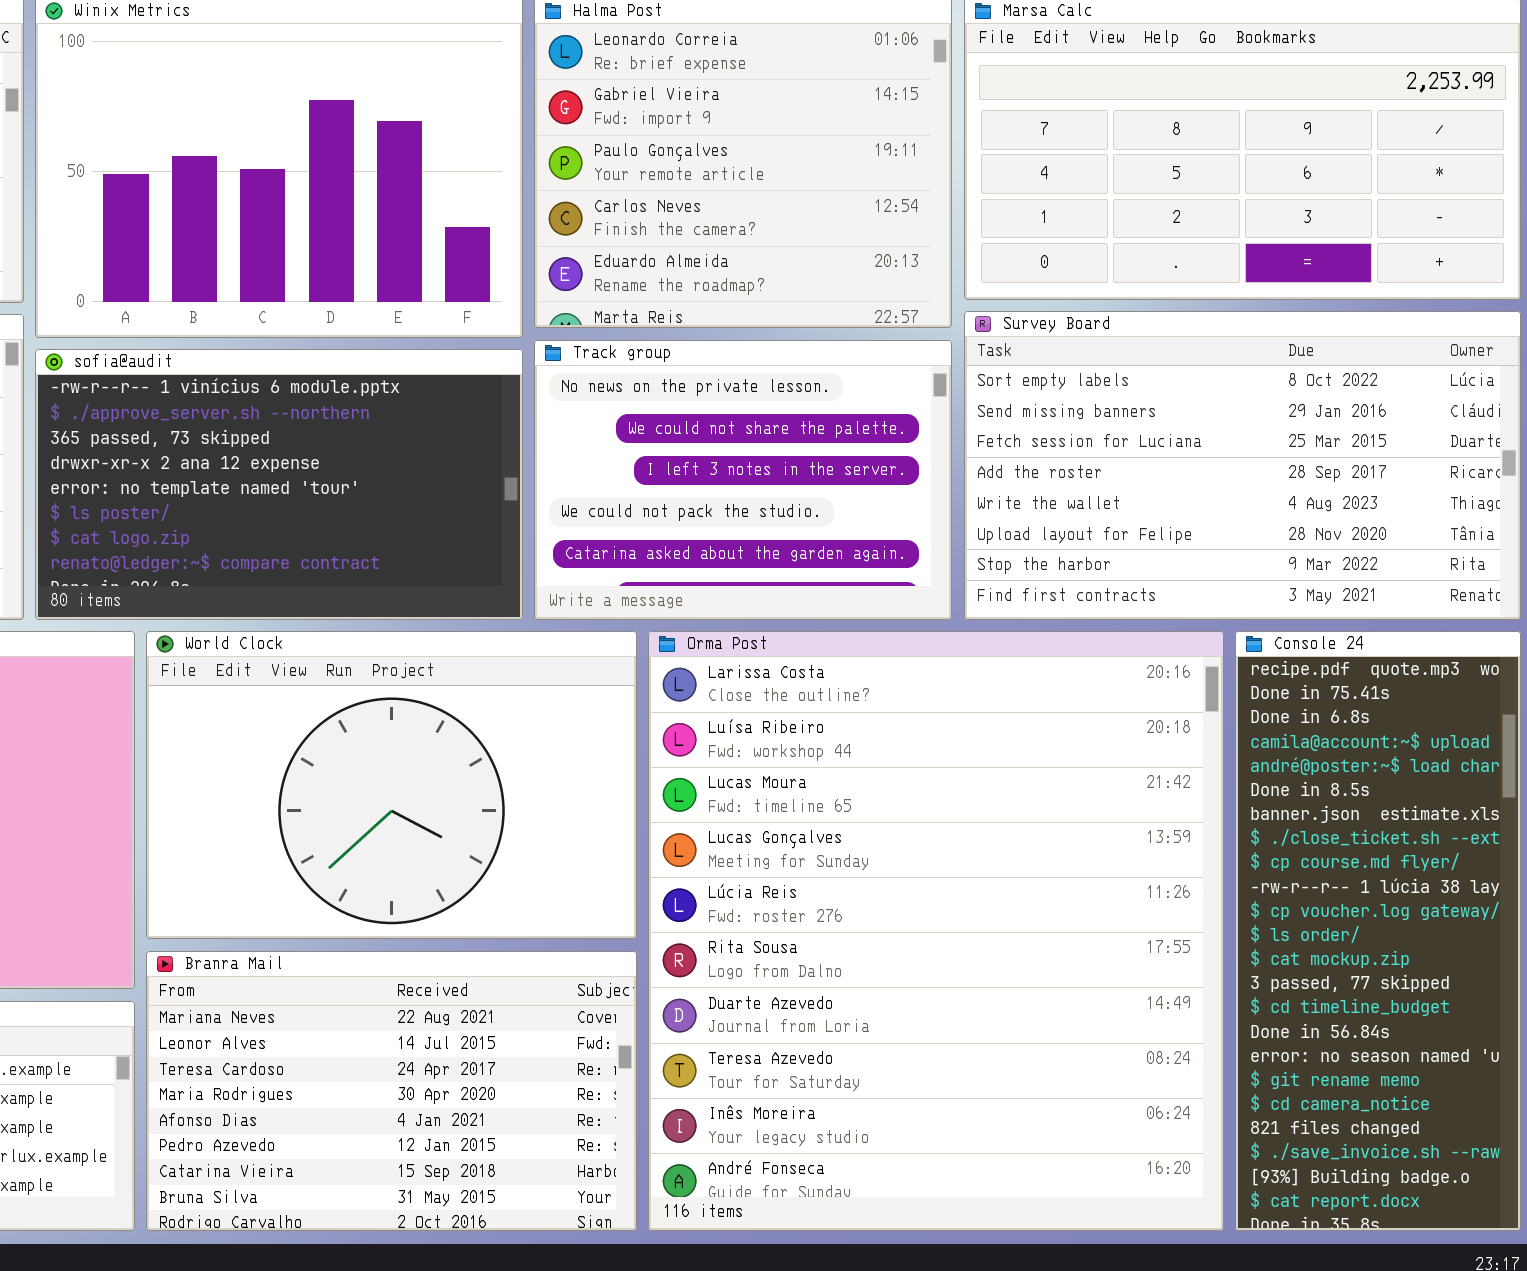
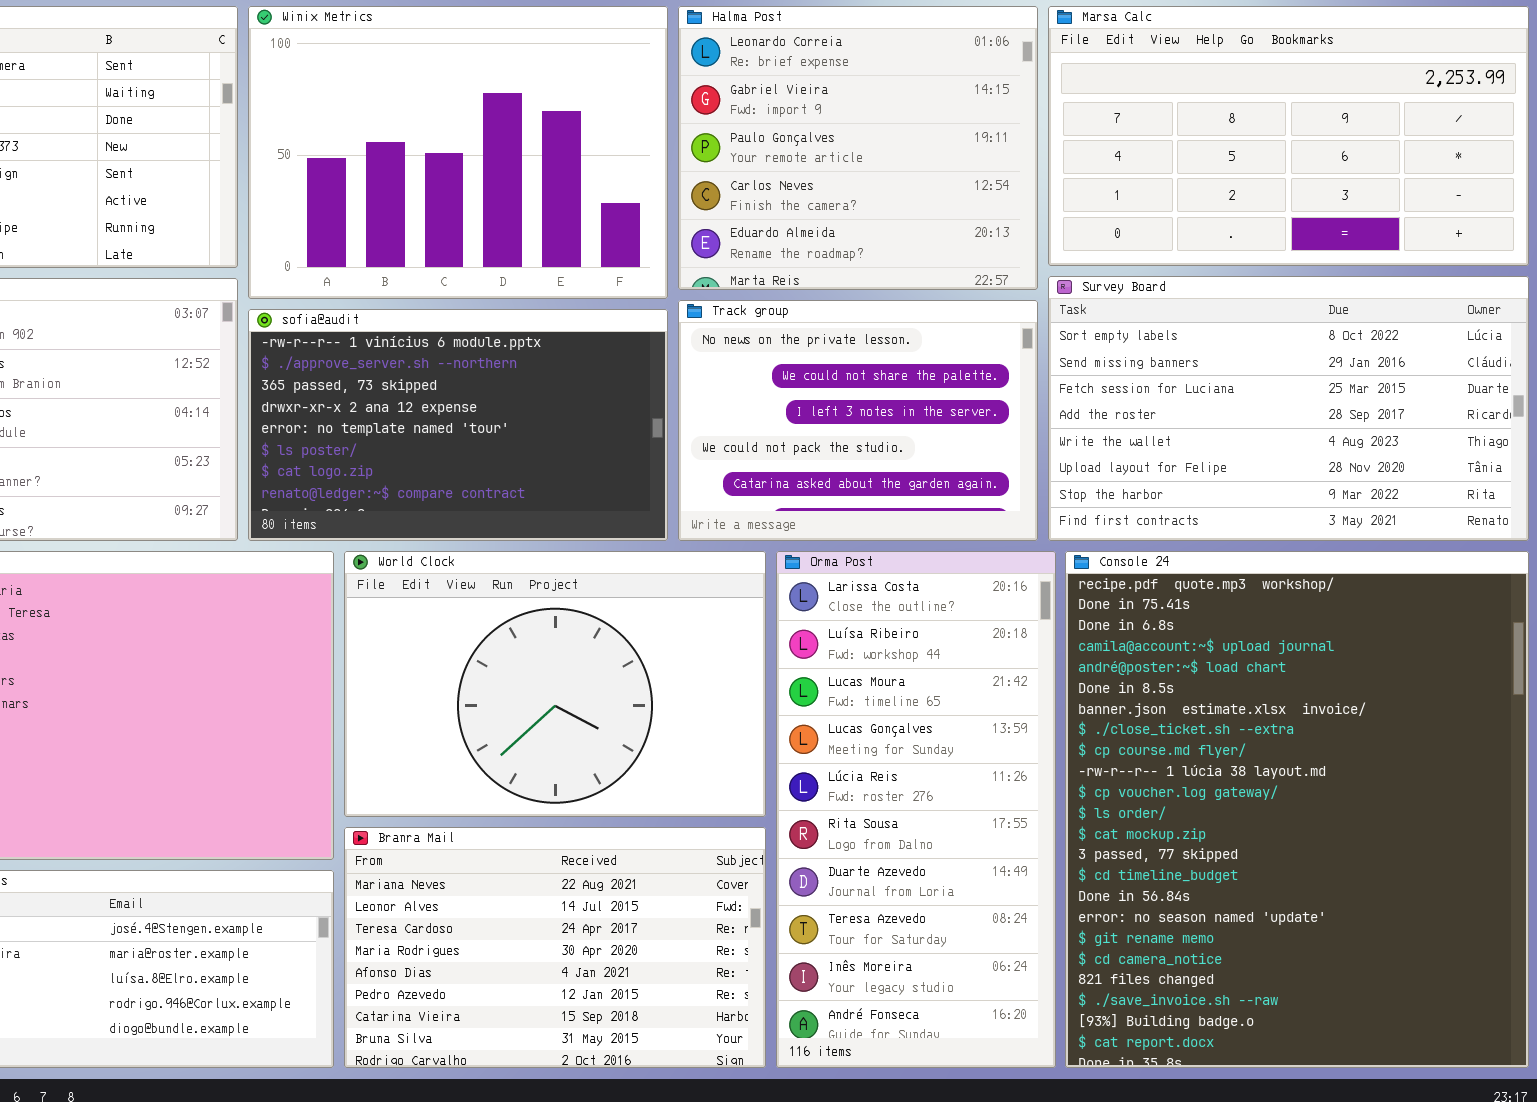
Orma Post: [648,631,1224,1231] -> [776,551,1056,1068], resized
Console 24: [1235,631,1521,1231] -> [1065,551,1529,1068], resized

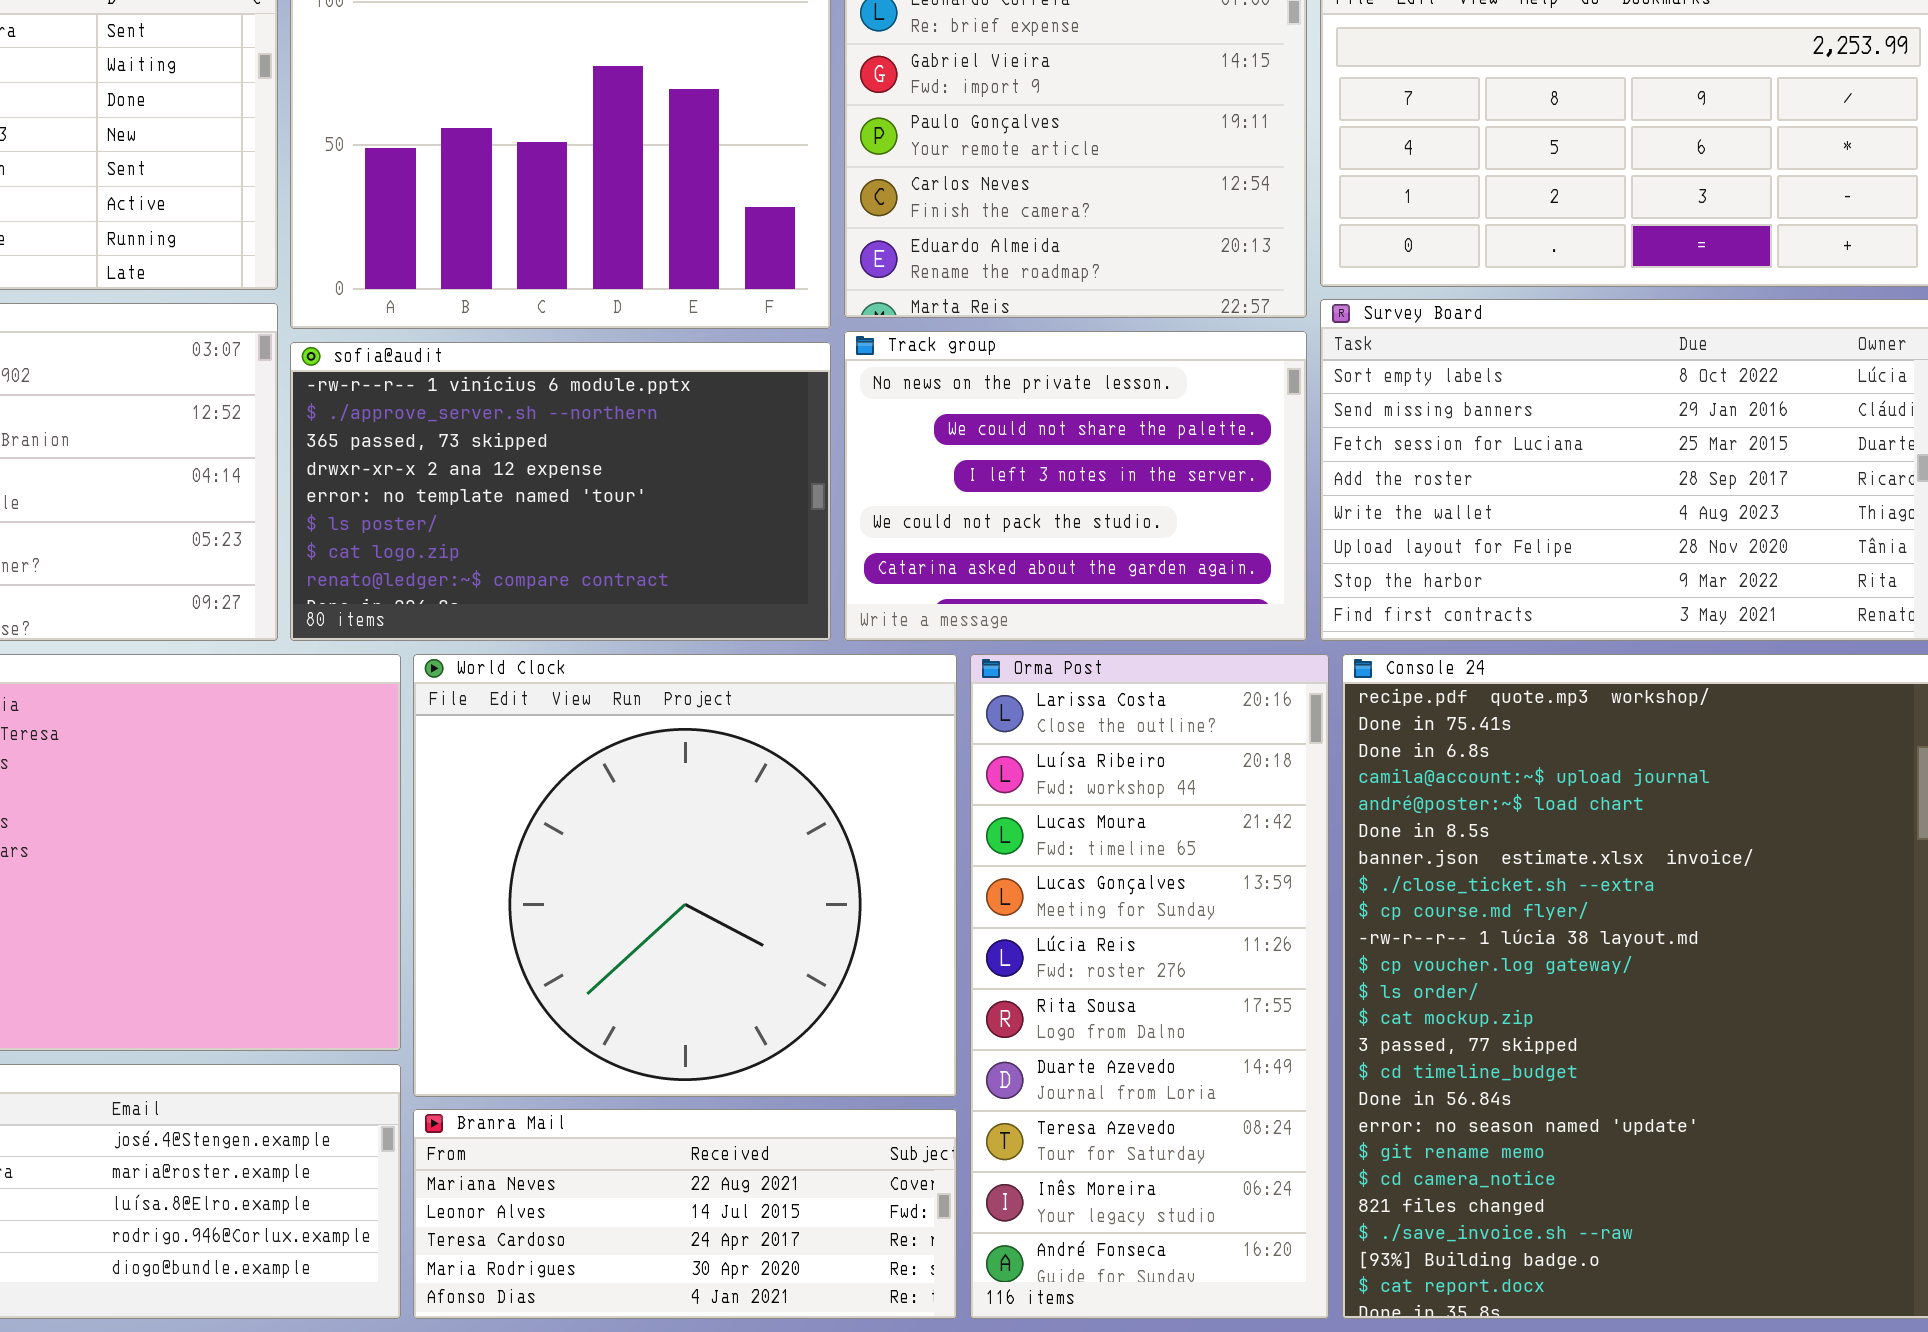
World Clock: [344,551,766,817] -> [413,654,957,1097], resized
Branra Mail: [344,827,766,1068] -> [413,1109,957,1319], resized

